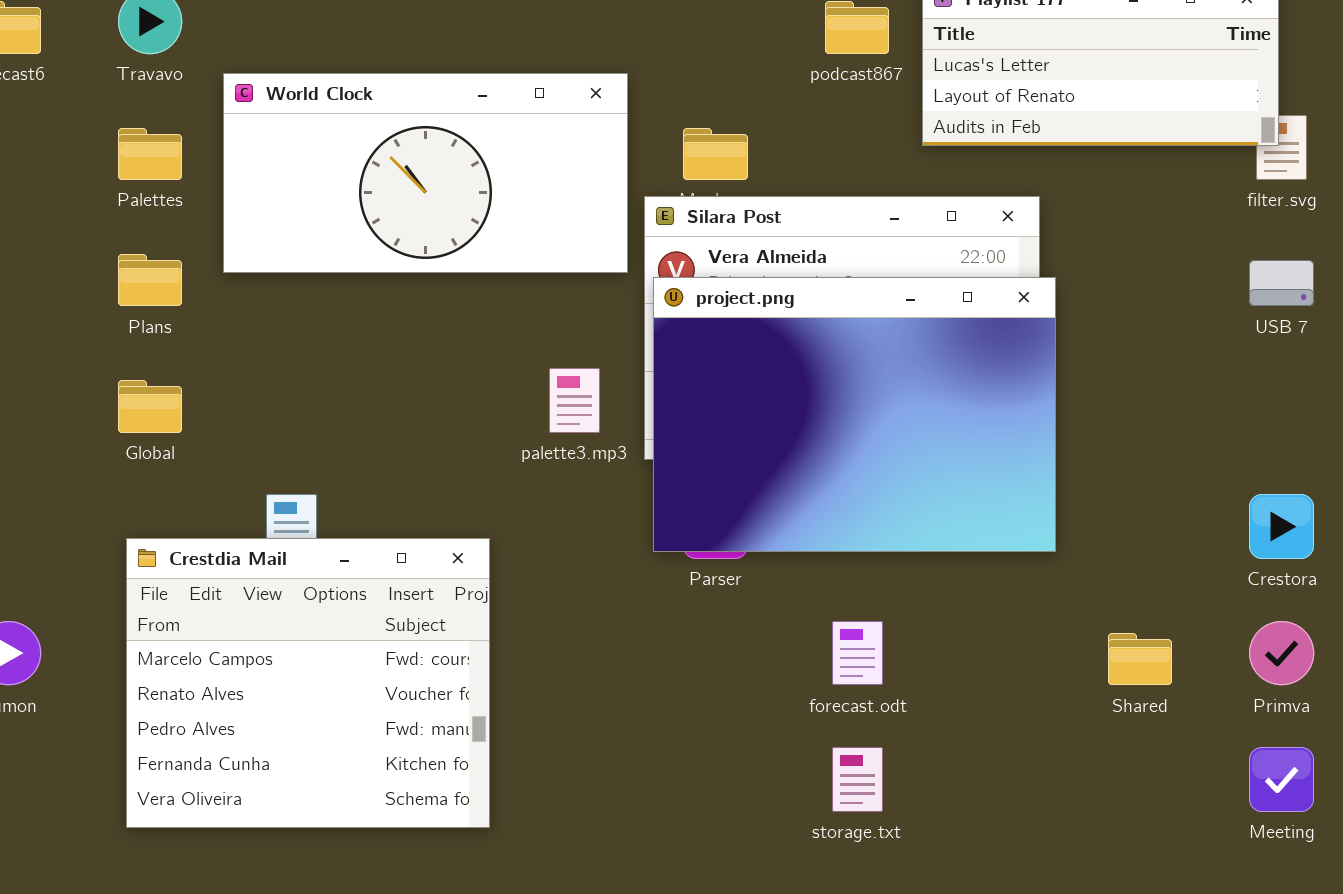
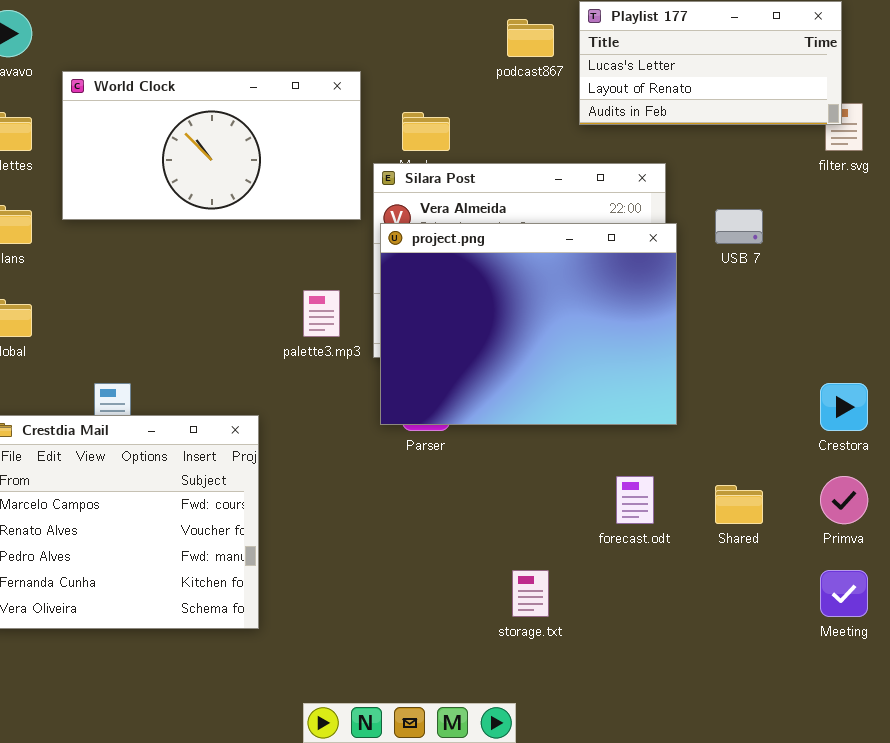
USB 7: [1249,260,1314,306] -> [715,209,763,244], moved
forecast.odt: [832,621,883,685] -> [616,476,654,524], moved

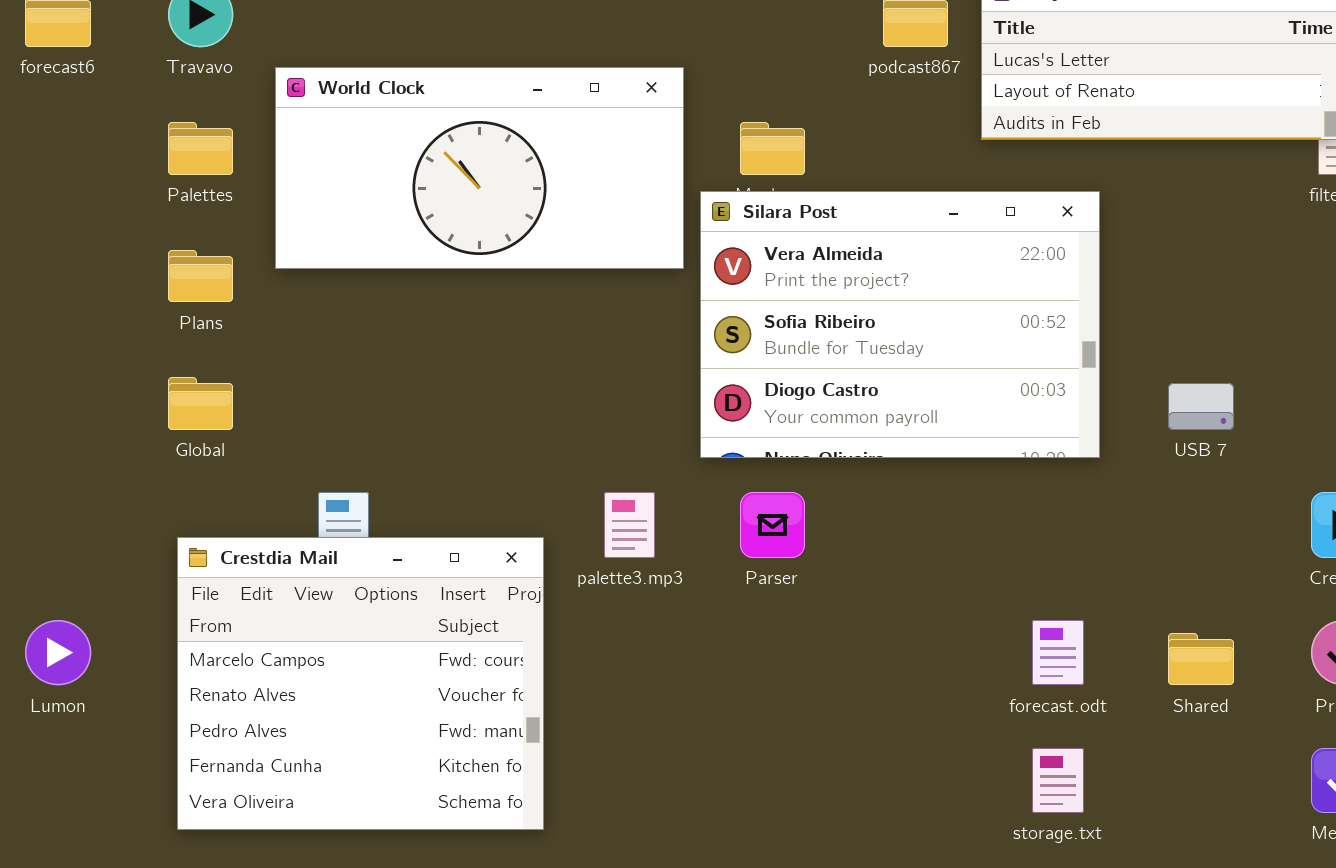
USB 7: [715,209,763,244] -> [1168,383,1234,430], moved
project.png: [380,223,677,425] -> none, closed
palette3.mp3: [303,290,340,337] -> [604,492,655,558], moved
storage.txt: [512,570,549,617] -> [1032,748,1084,813], moved

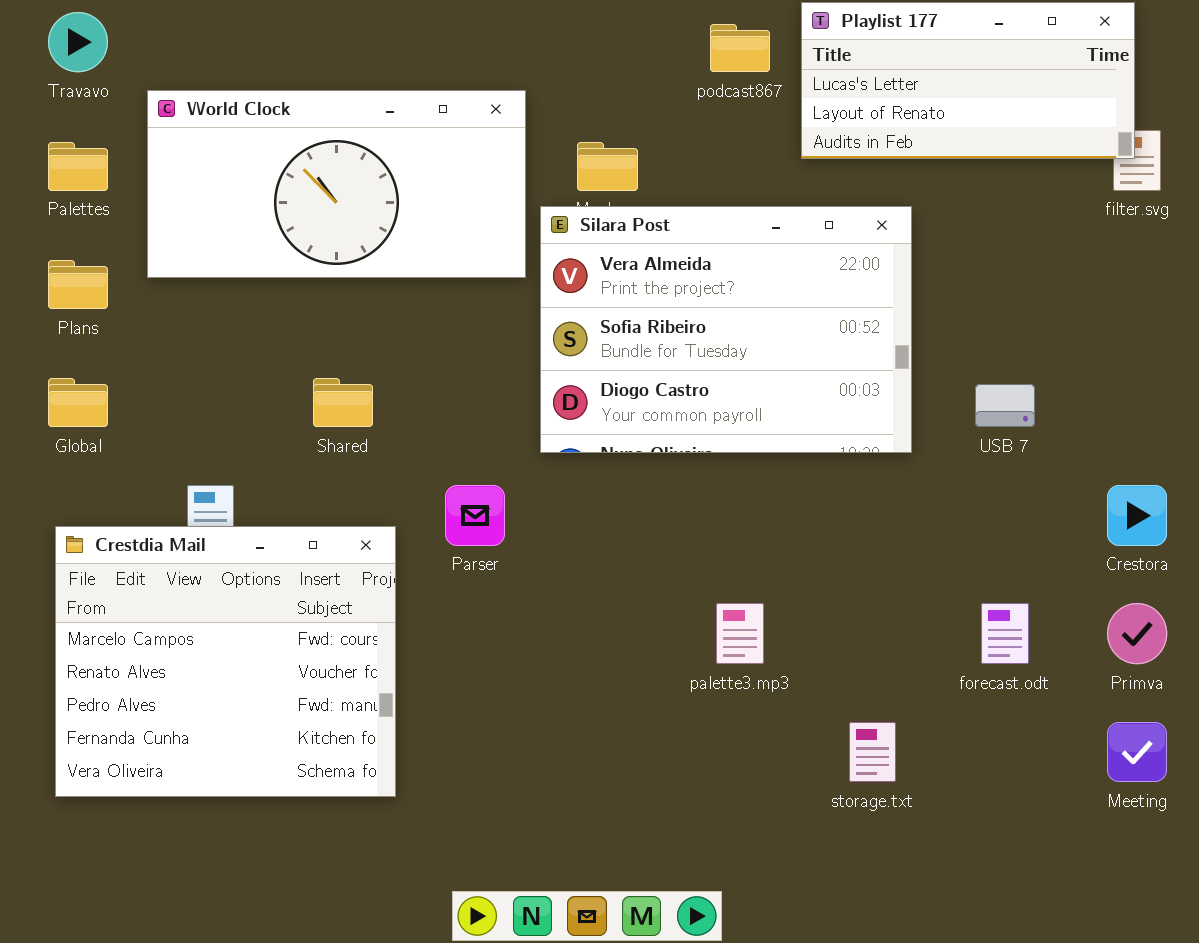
palette3.mp3: [604,492,655,558] -> [716,603,764,664], moved
Parser: [740,492,805,558] -> [445,485,505,546], moved
forecast.odt: [1032,620,1084,685] -> [981,603,1029,664], moved
Shared: [1168,633,1234,685] -> [313,378,373,427], moved

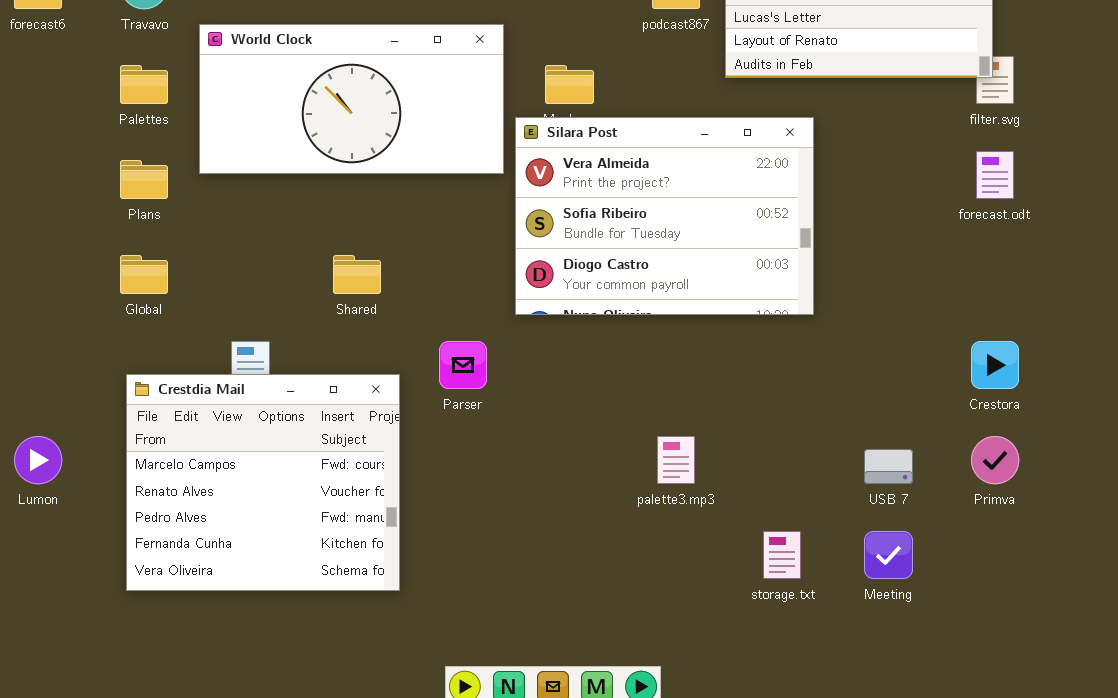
USB 7: [975,384,1035,427] -> [864,449,913,484], moved
forecast.odt: [981,603,1029,664] -> [976,151,1014,199], moved
Meeting: [1107,722,1167,782] -> [864,531,913,579], moved

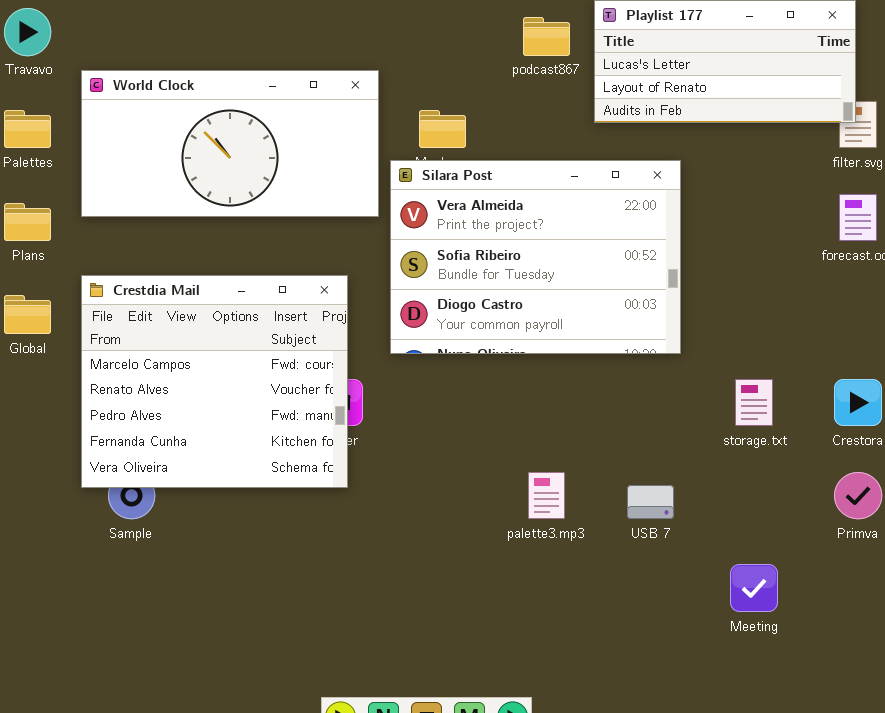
Crestdia Mail: [126,374,400,591] -> [81,275,348,488], moved
USB 7: [864,449,913,484] -> [627,485,674,519], moved
storage.txt: [763,531,801,579] -> [735,379,773,426], moved

